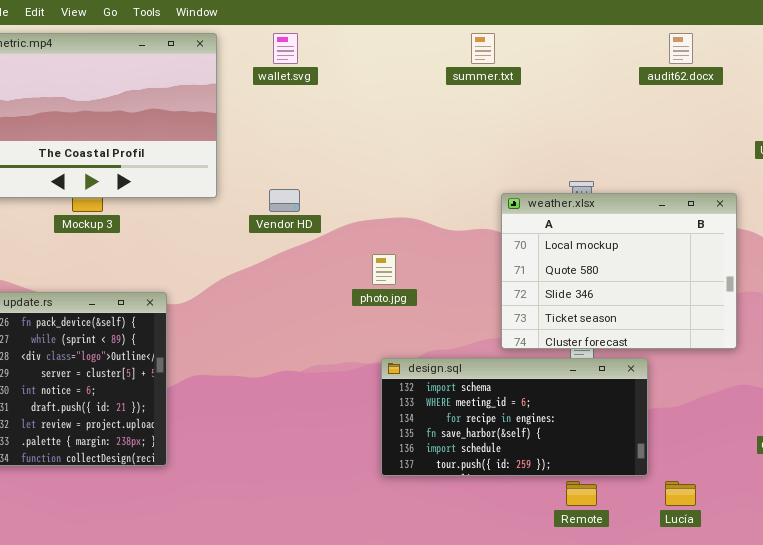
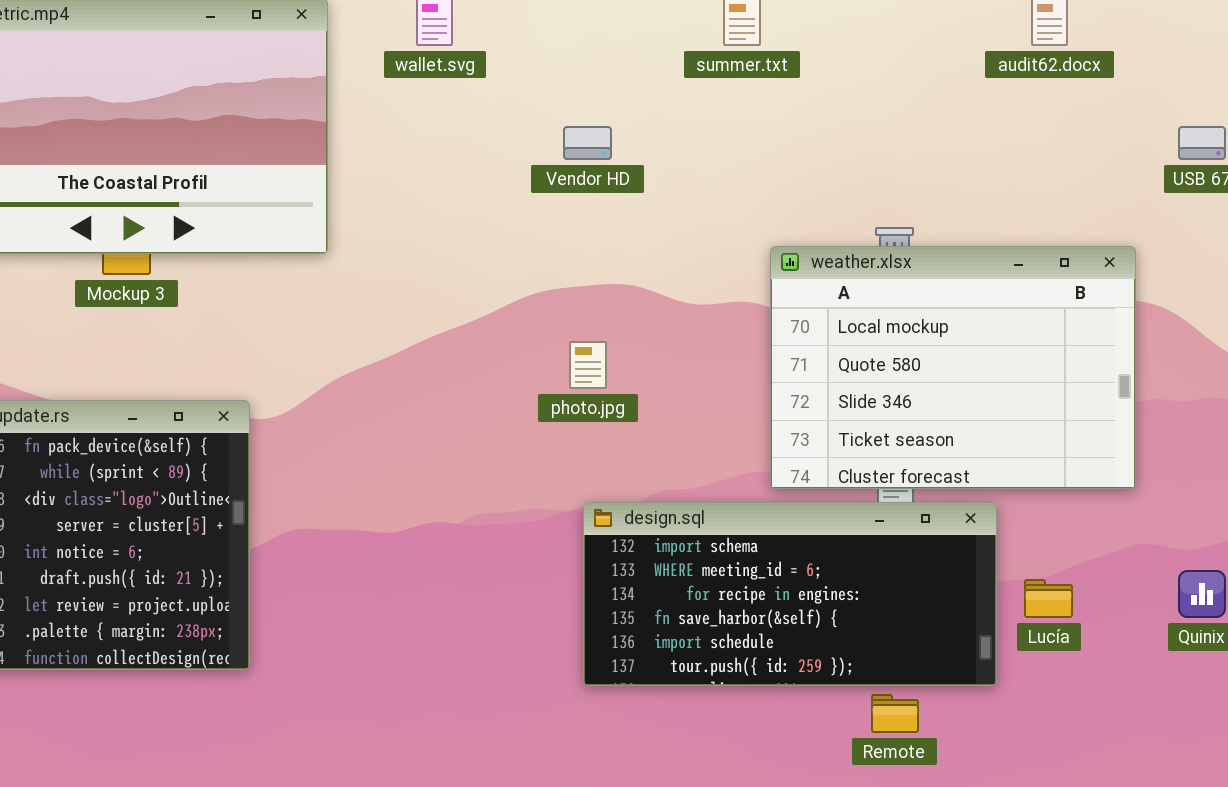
Vendor HD: [269,189,300,212] -> [563,126,612,160], moved
Lucía: [665,481,696,506] -> [1024,579,1073,618], moved

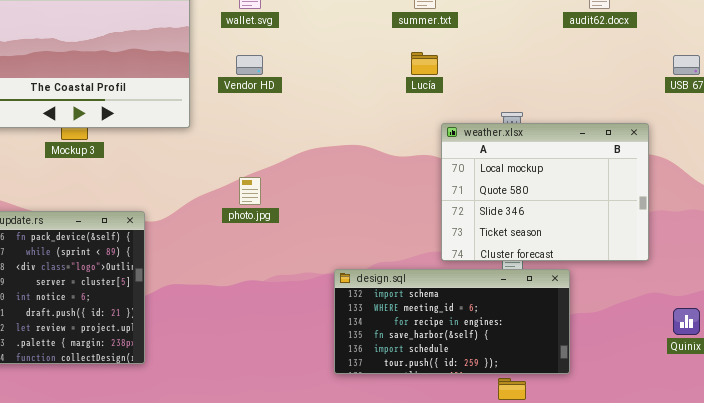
Vendor HD: [563,126,612,160] -> [236,55,263,75], moved
photo.jpg: [569,341,607,389] -> [239,177,261,205], moved
Lucía: [1024,579,1073,618] -> [411,52,438,75], moved

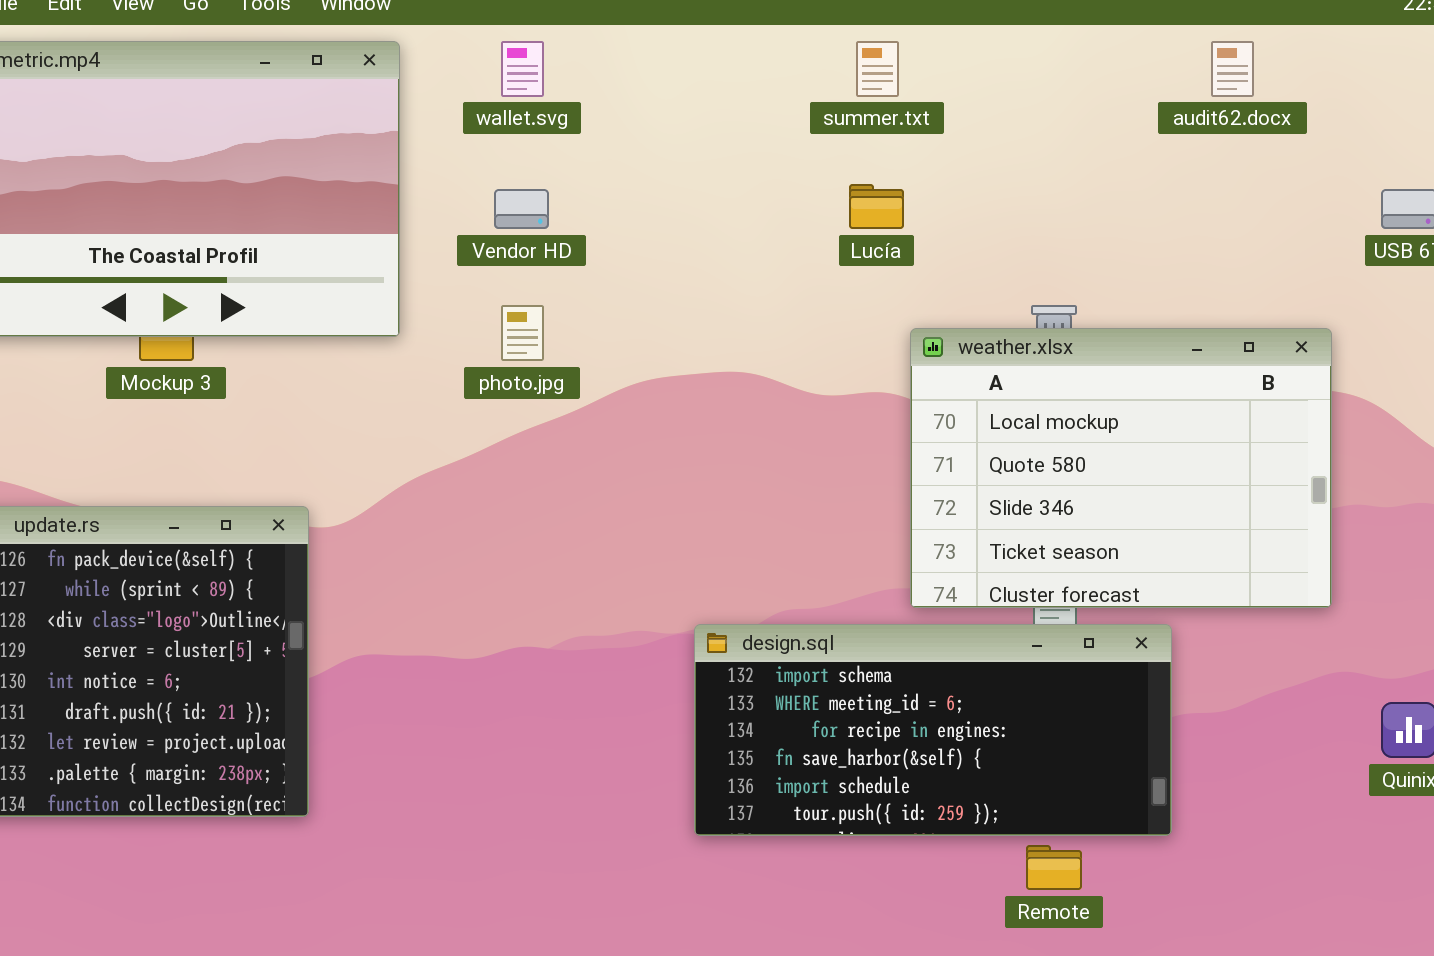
photo.jpg: [239,177,261,205] -> [501,305,544,361], moved

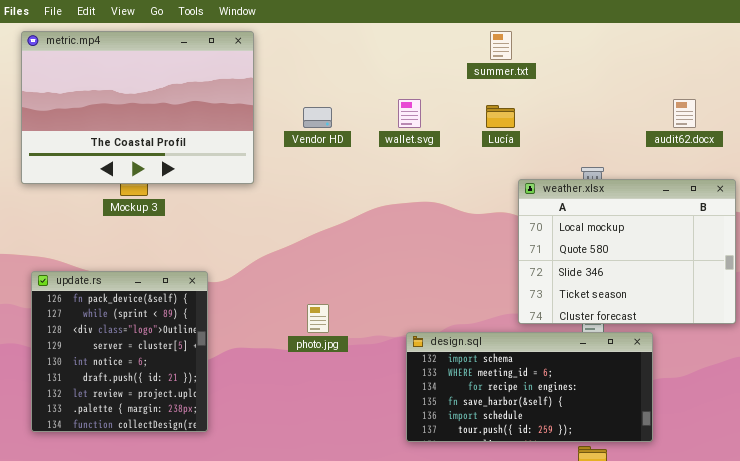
wallet.svg: [501,41,544,97] -> [398,99,421,128], moved
audit62.docx: [1211,41,1254,97] -> [673,99,696,128], moved
photo.jpg: [501,305,544,361] -> [307,304,329,333], moved

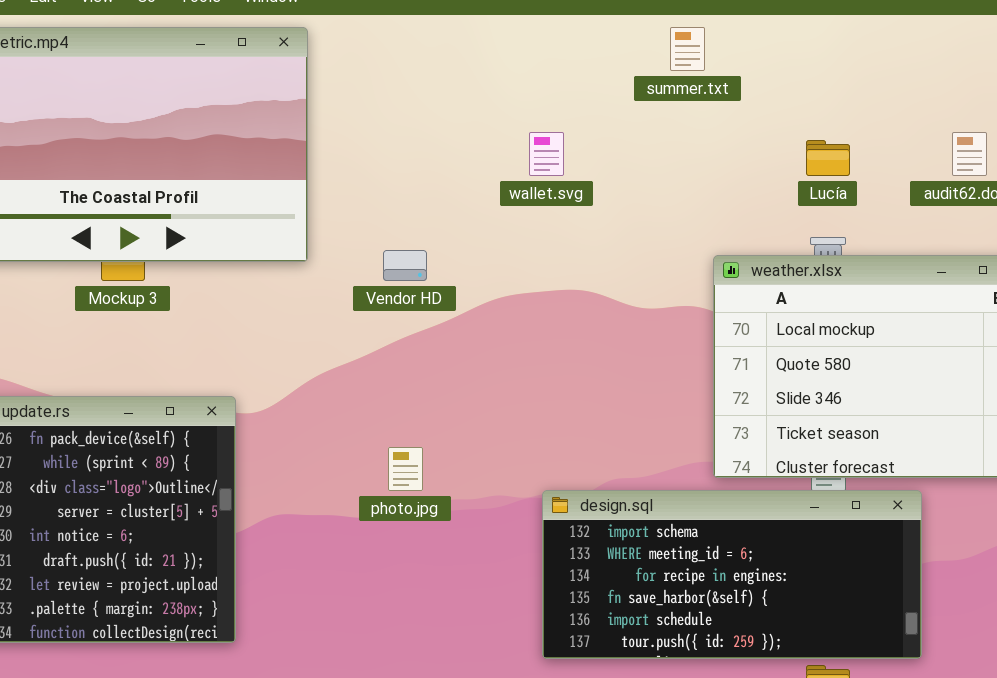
Lucía: [486,105,515,128] -> [806,140,850,176], moved
Vendor HD: [303,107,332,128] -> [383,250,427,281], moved

